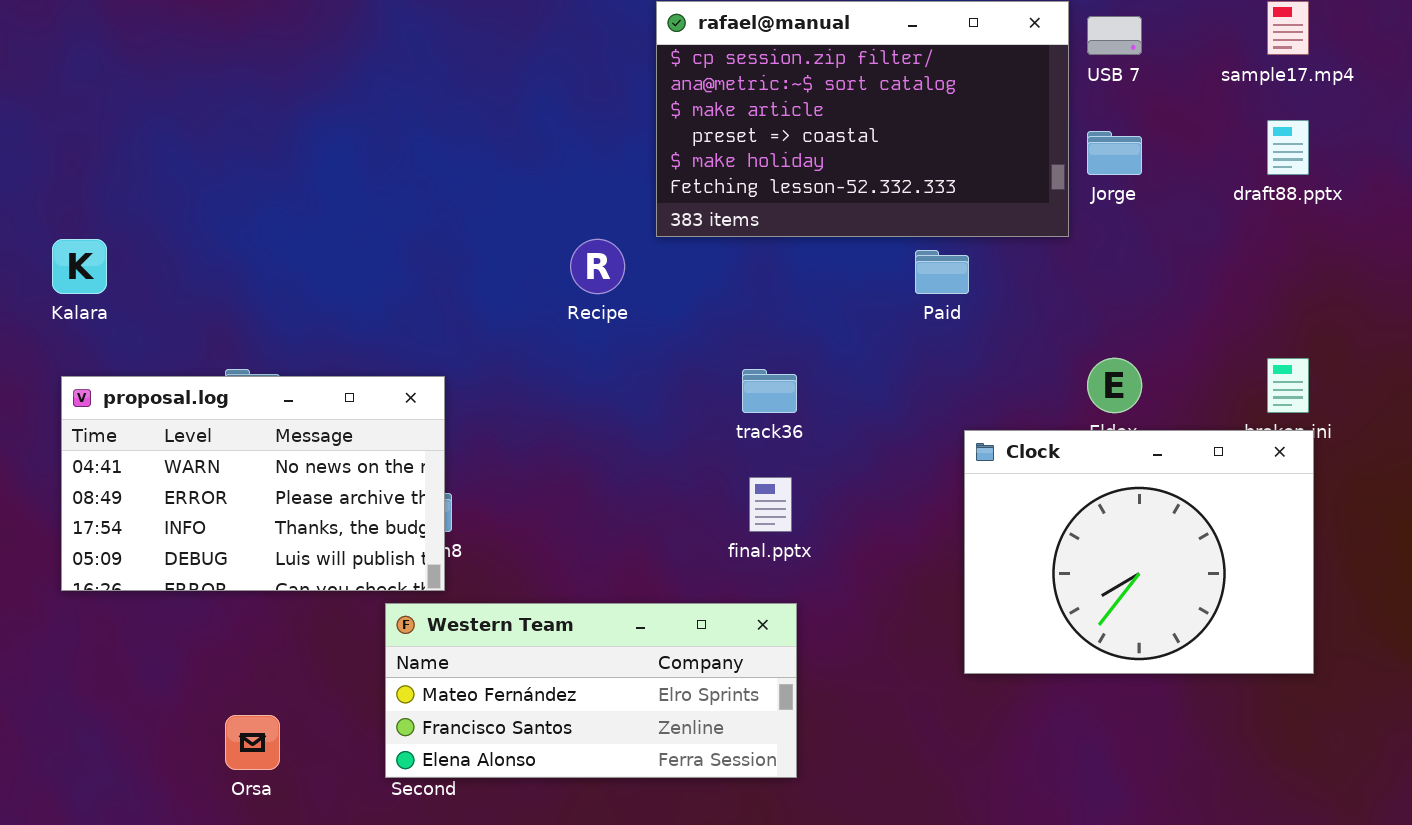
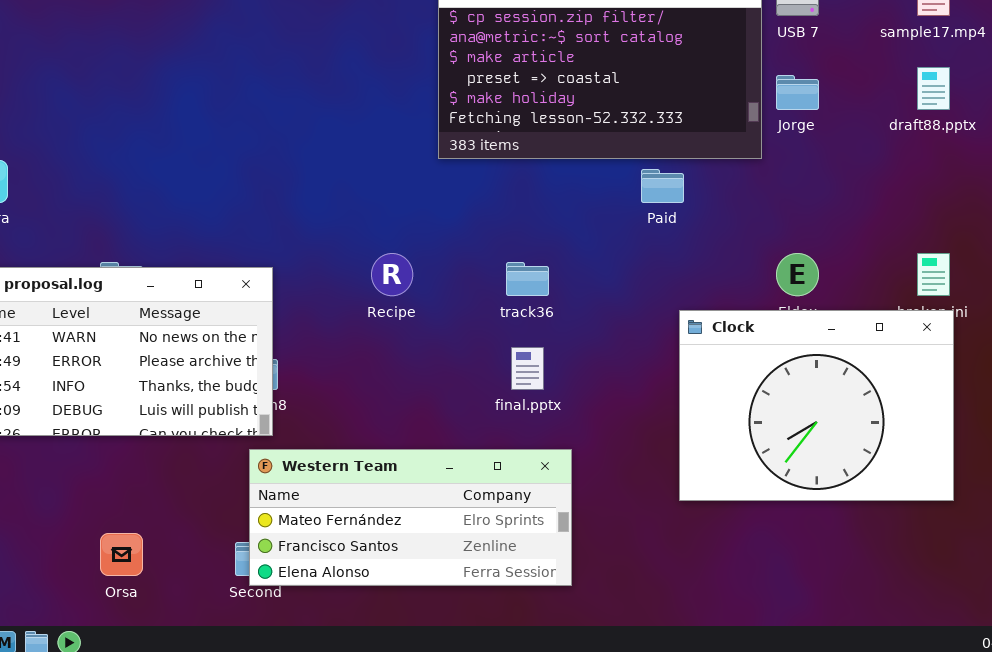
Recipe: [570,239,625,294] -> [371,253,413,296], moved
Western Team: [385,603,797,778] -> [249,449,572,586], moved

